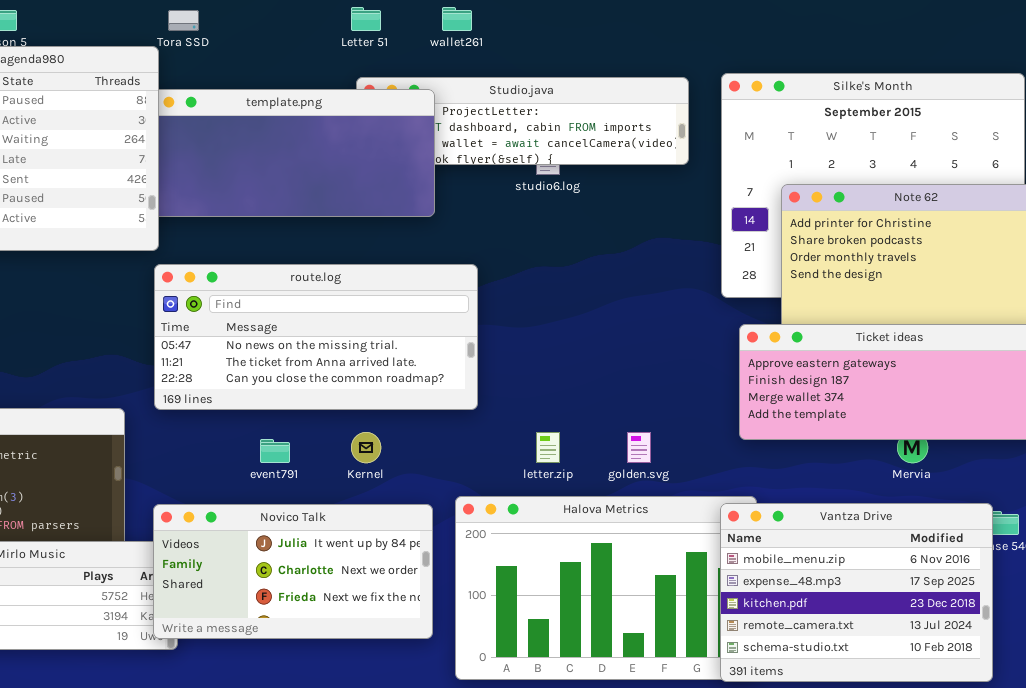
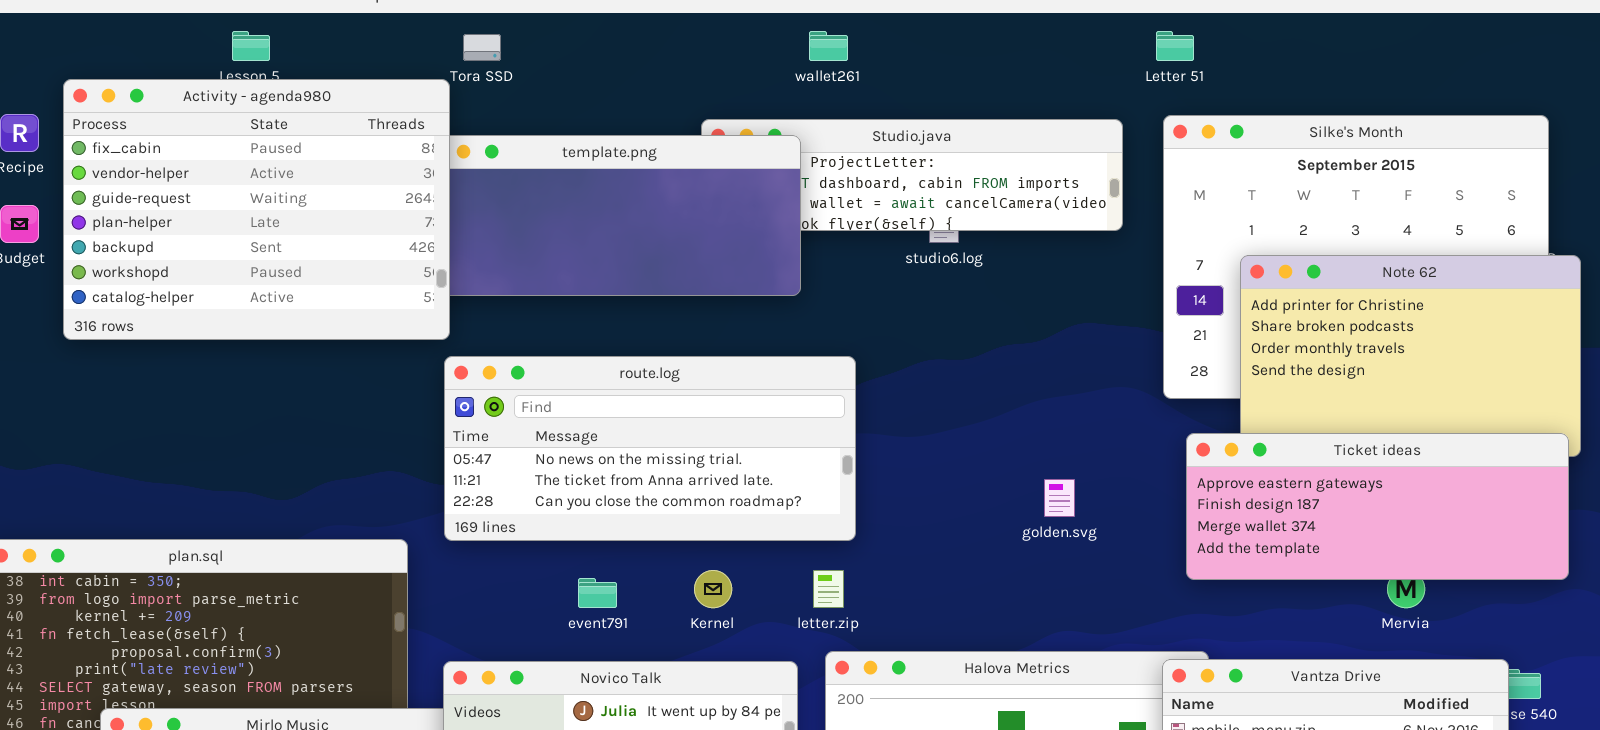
Letter 51: [351,7,381,31] -> [1156,31,1194,61], moved
letter.zip: [536,432,560,463] -> [813,570,844,608], moved
golden.svg: [627,432,651,463] -> [1044,479,1075,517], moved

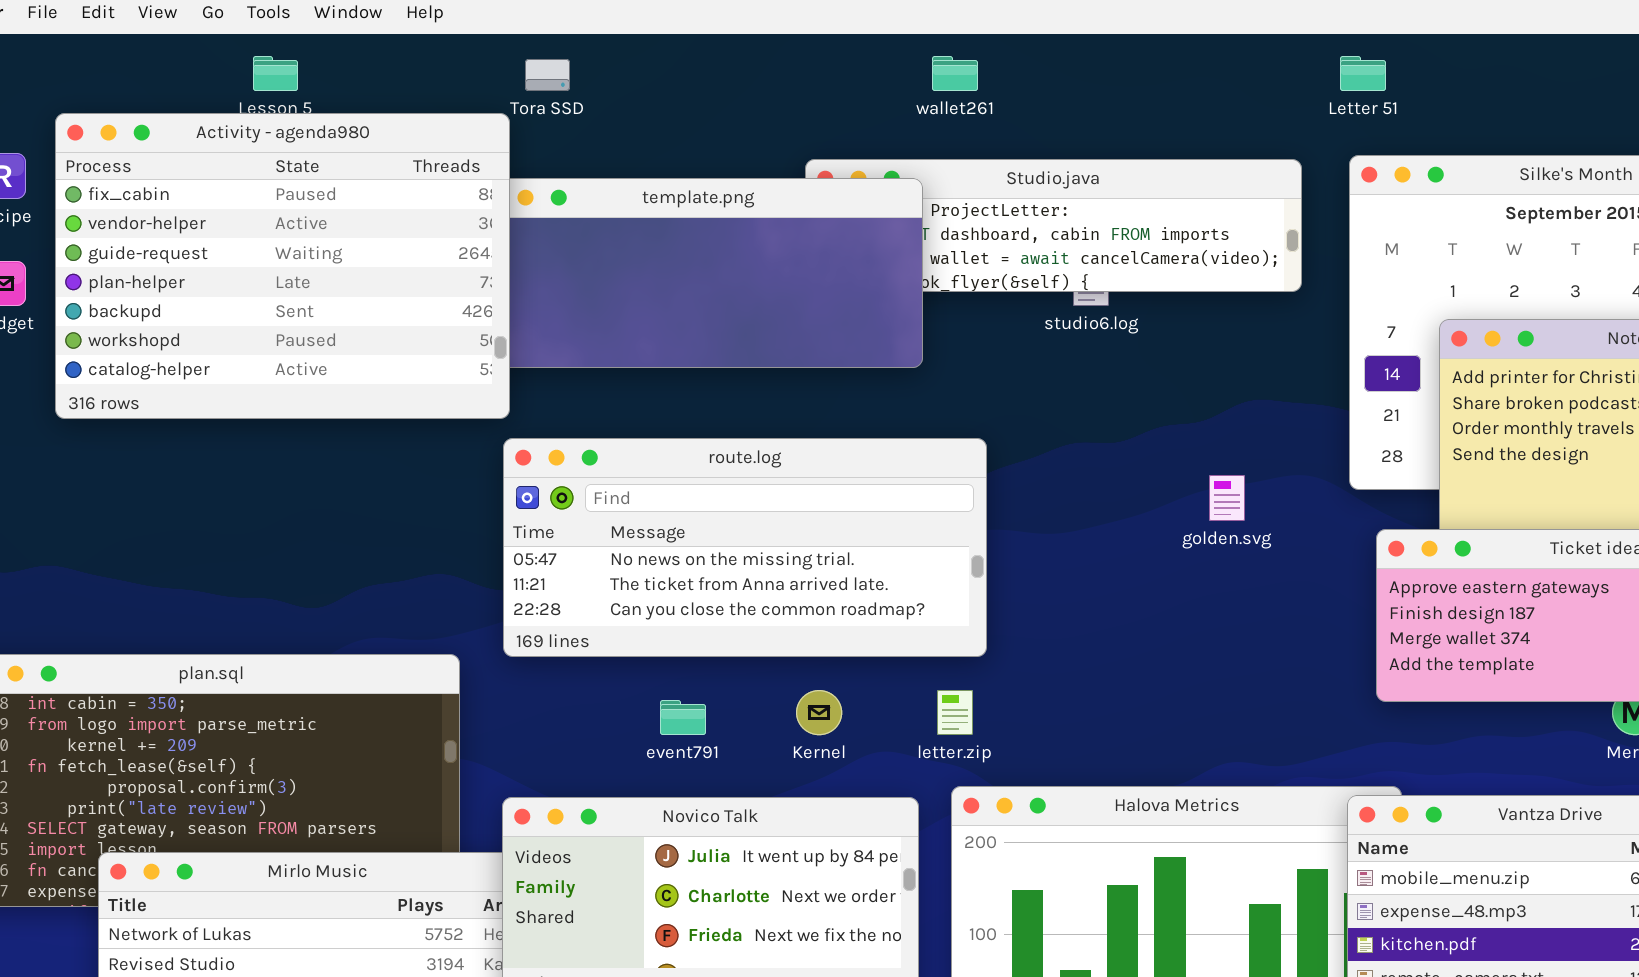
golden.svg: [1044,479,1075,517] -> [1209,475,1245,521], moved

